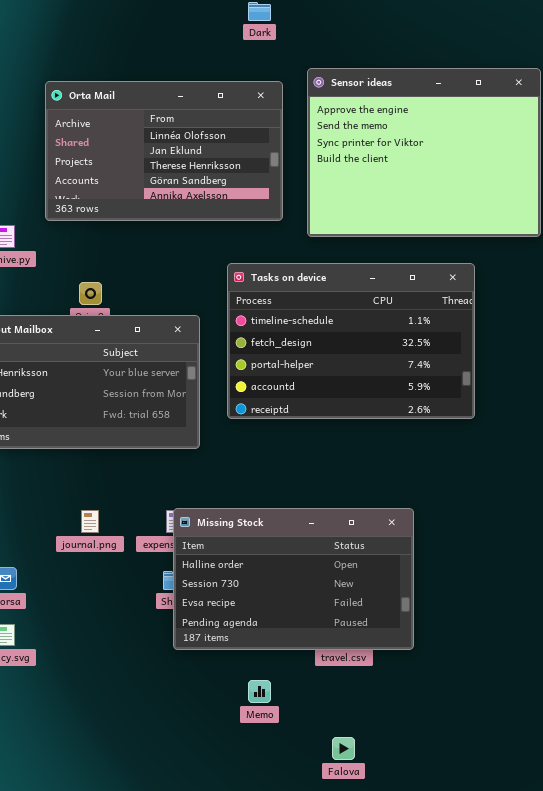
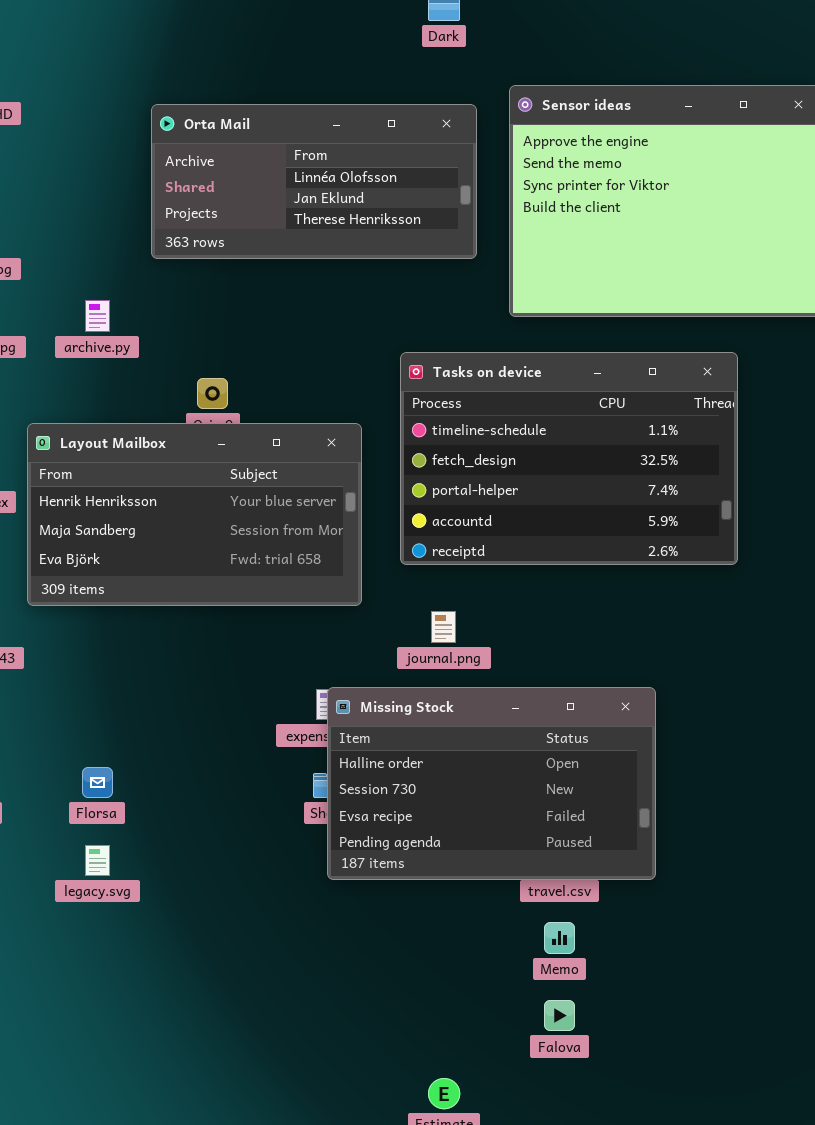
Orta Mail: [45,81,283,221] -> [151,104,477,259], resized
journal.png: [81,510,99,533] -> [431,611,456,643], moved
Memo: [248,680,271,703] -> [544,922,575,954], moved

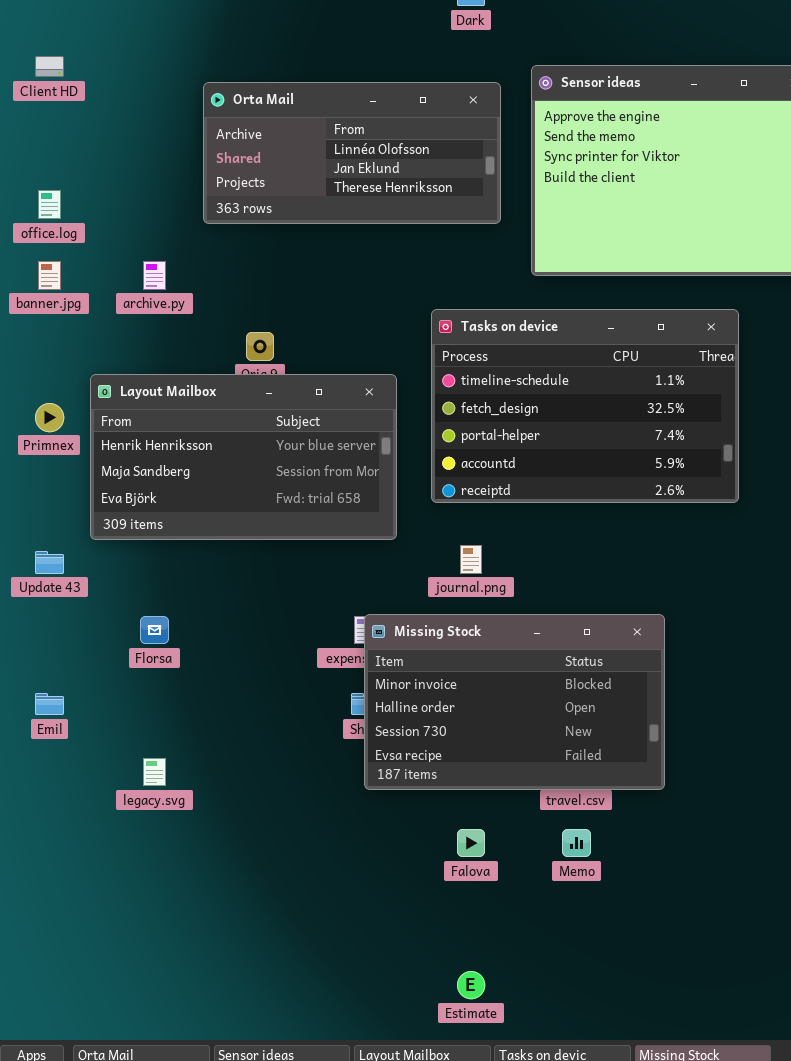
Missing Stock: [327,687,656,880] -> [364,614,665,790], scrolled up 1 row
Florsa: [82,767,113,798] -> [140,616,169,644], moved
Falova: [544,1000,575,1031] -> [457,829,485,857], moved

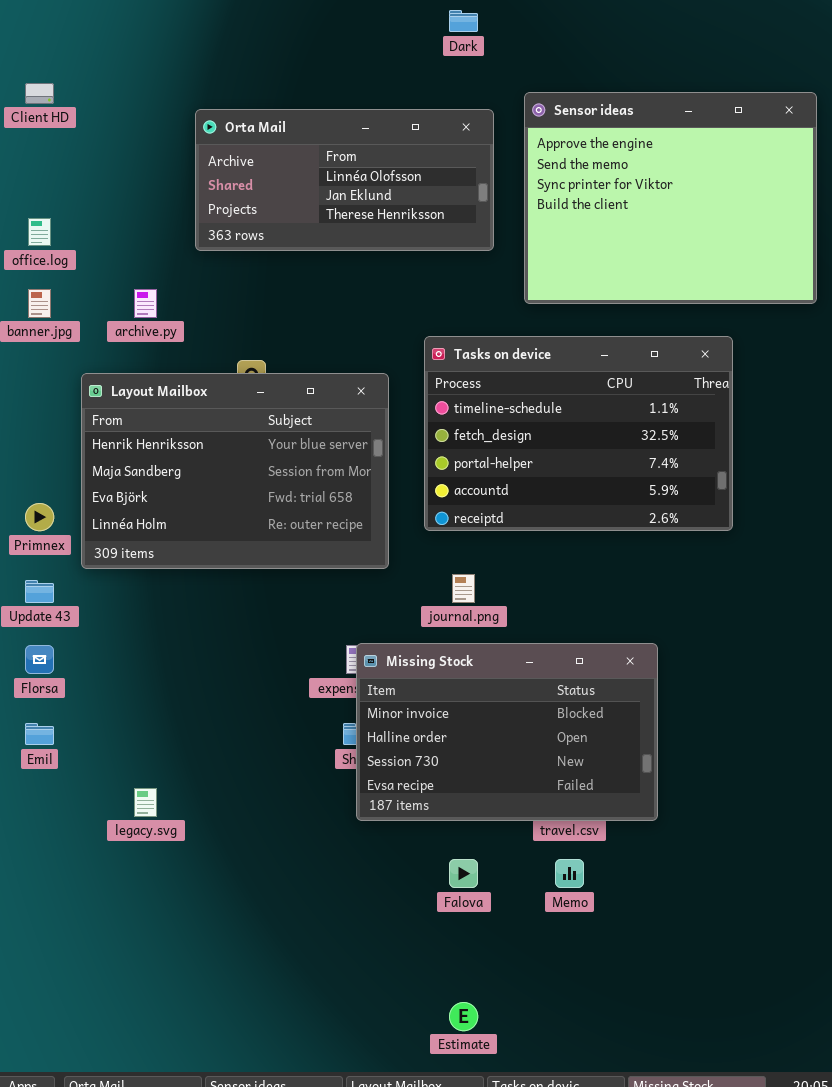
Layout Mailbox: [90,374,397,540] -> [81,373,389,569], resized
Primnex: [35,403,64,432] -> [25,503,54,531], moved
Florsa: [140,616,169,644] -> [25,645,54,674], moved

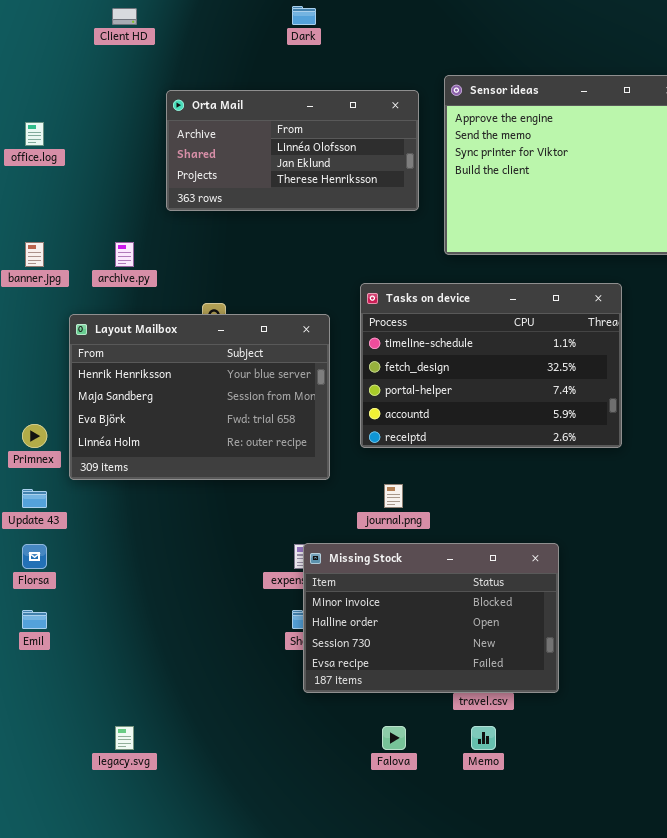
Dark: [449,10,478,32] -> [292,6,316,25], moved
Client HD: [25,83,54,104] -> [112,8,137,25], moved
office.log: [28,218,51,246] -> [25,122,44,146], moved
legacy.svg: [134,788,157,817] -> [115,726,134,750], moved

